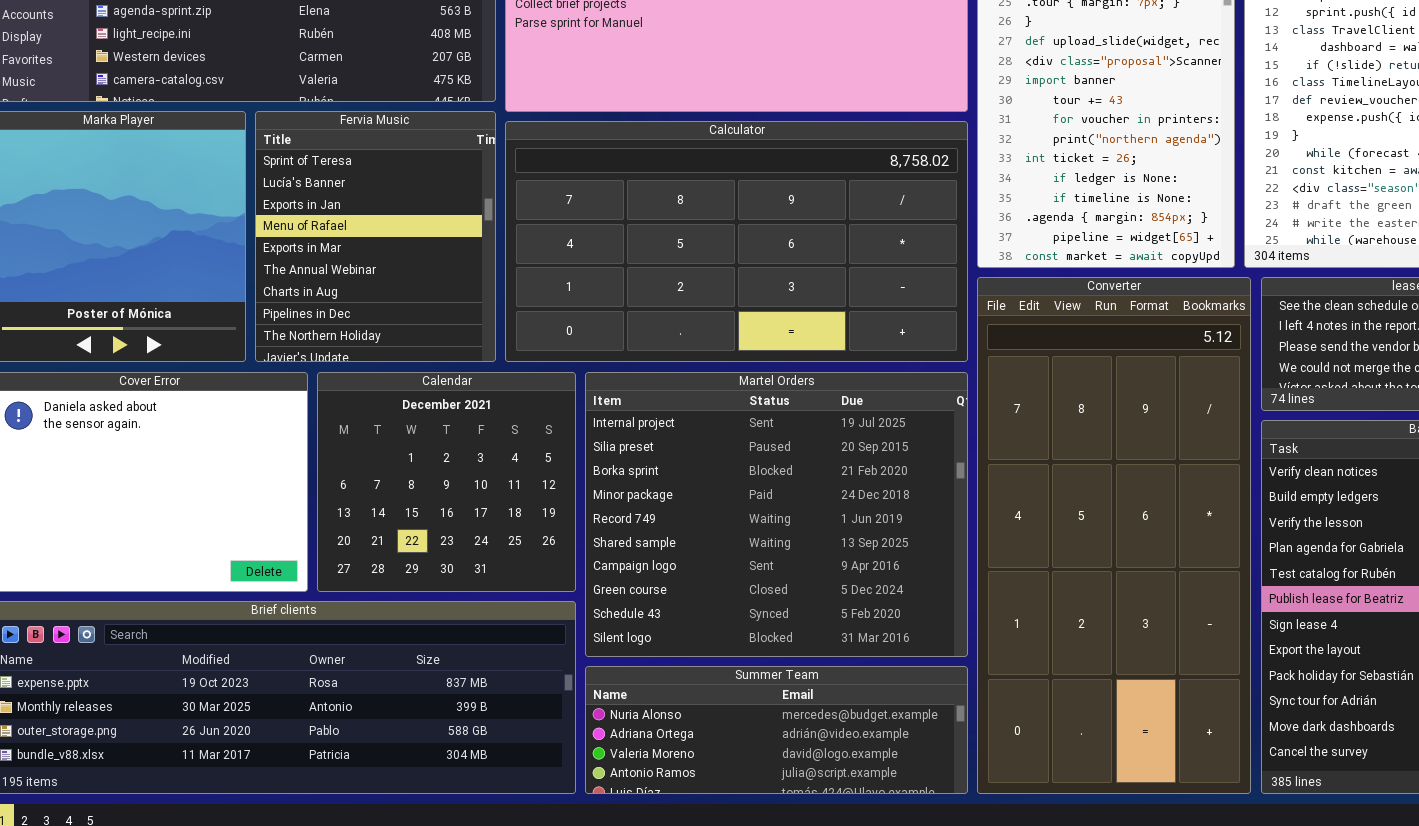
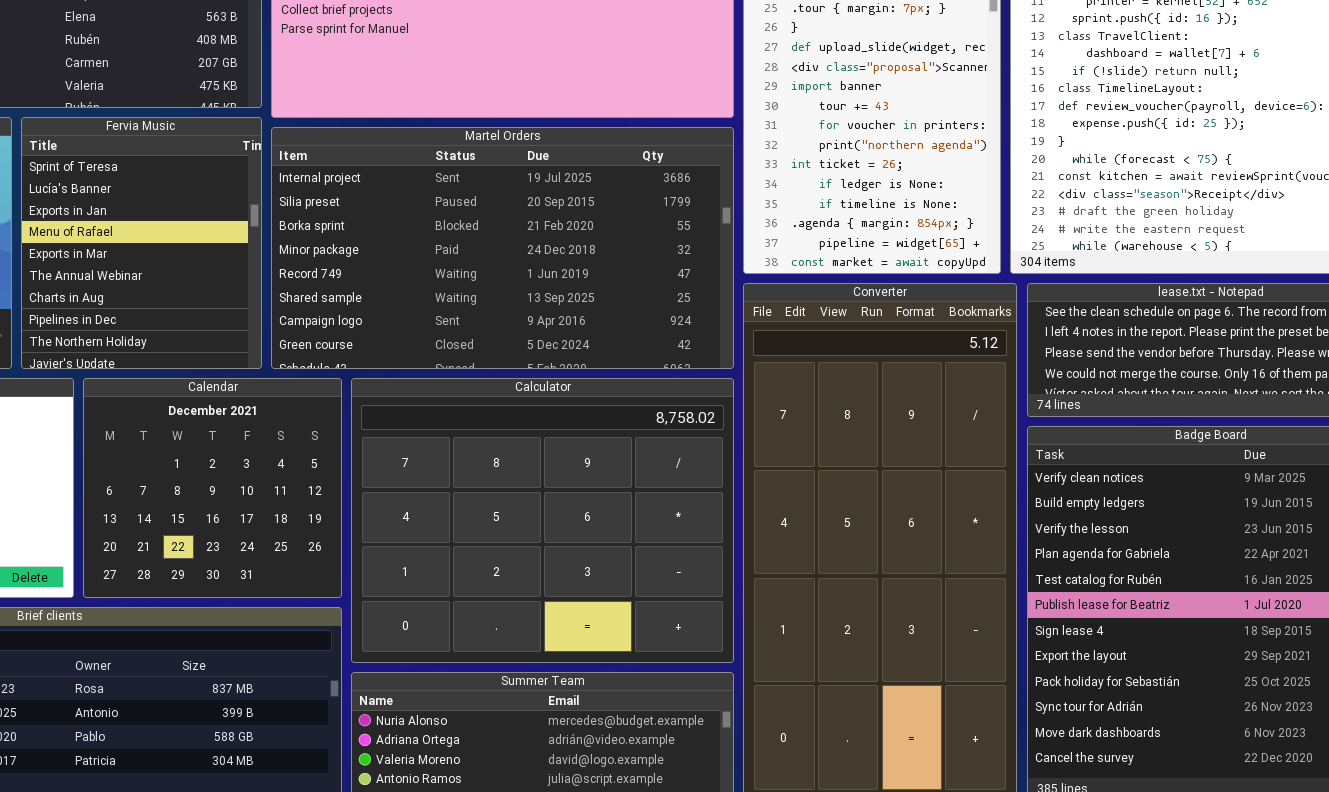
Calculator: [505,121,968,362] -> [351,378,734,663], moved, resized
Martel Orders: [585,372,968,657] -> [271,127,734,369], moved, resized

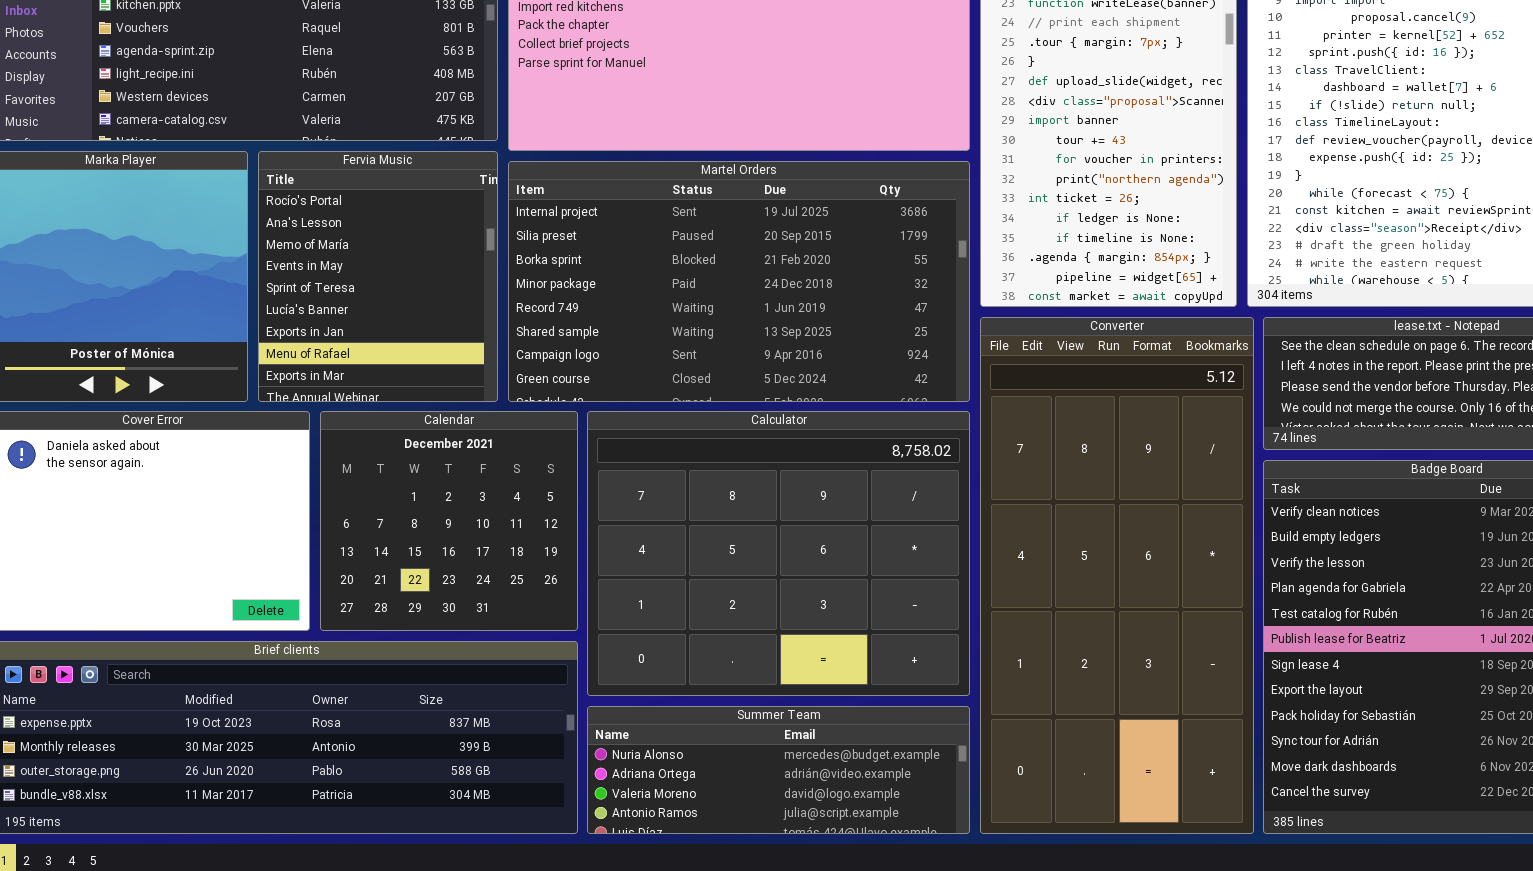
Fervia Music: [21,117,262,369] -> [258,151,498,402], scrolled up 4 rows

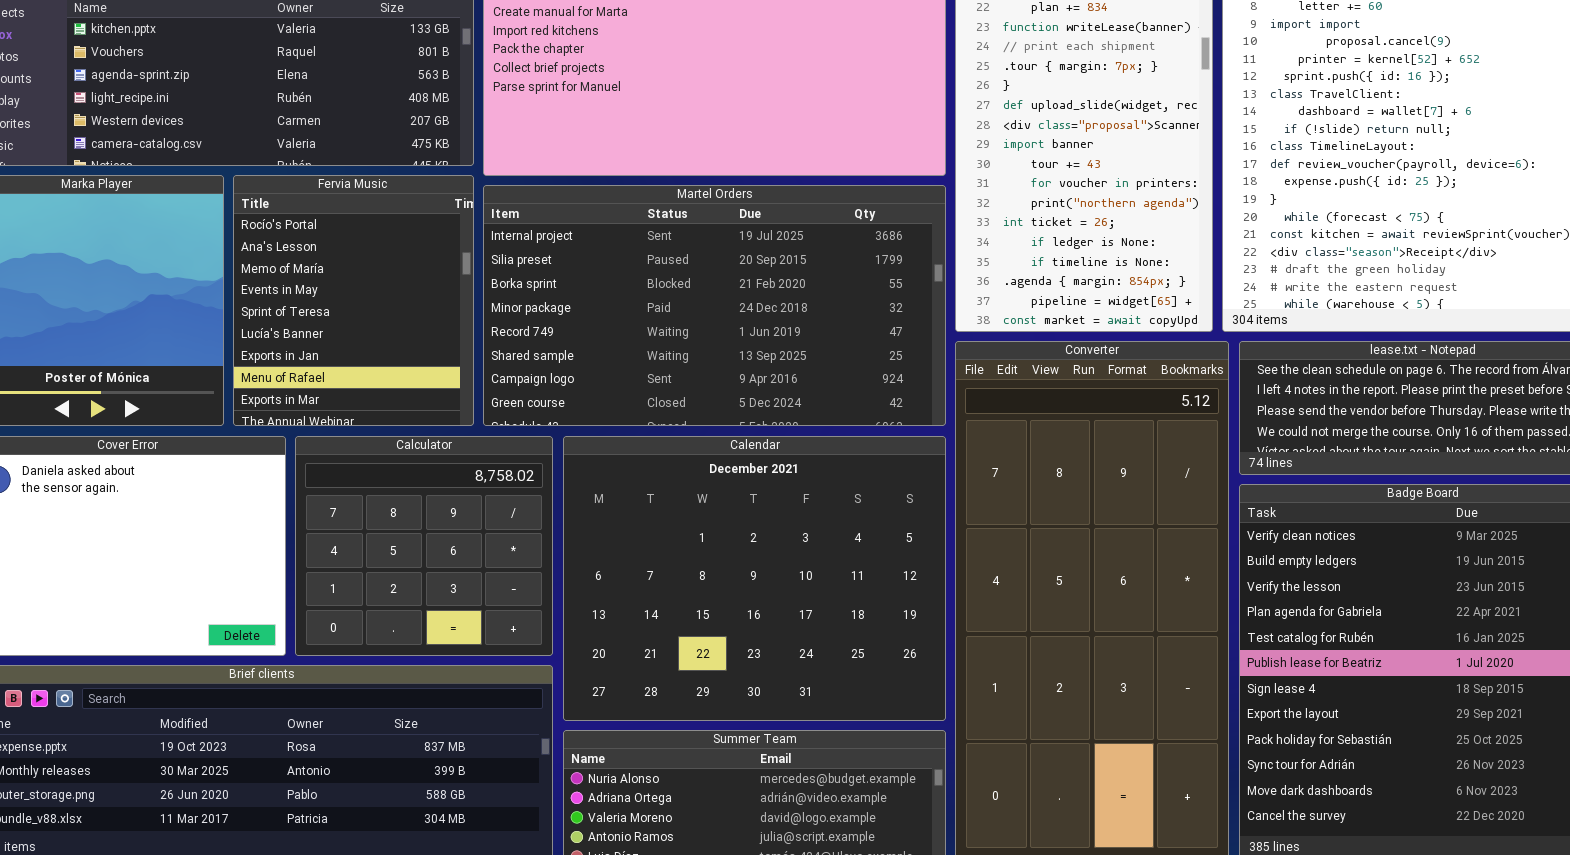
Calendar: [320,411,578,631] -> [563,436,946,721], moved, resized
Calculator: [587,411,970,696] -> [295,436,553,656], moved, resized

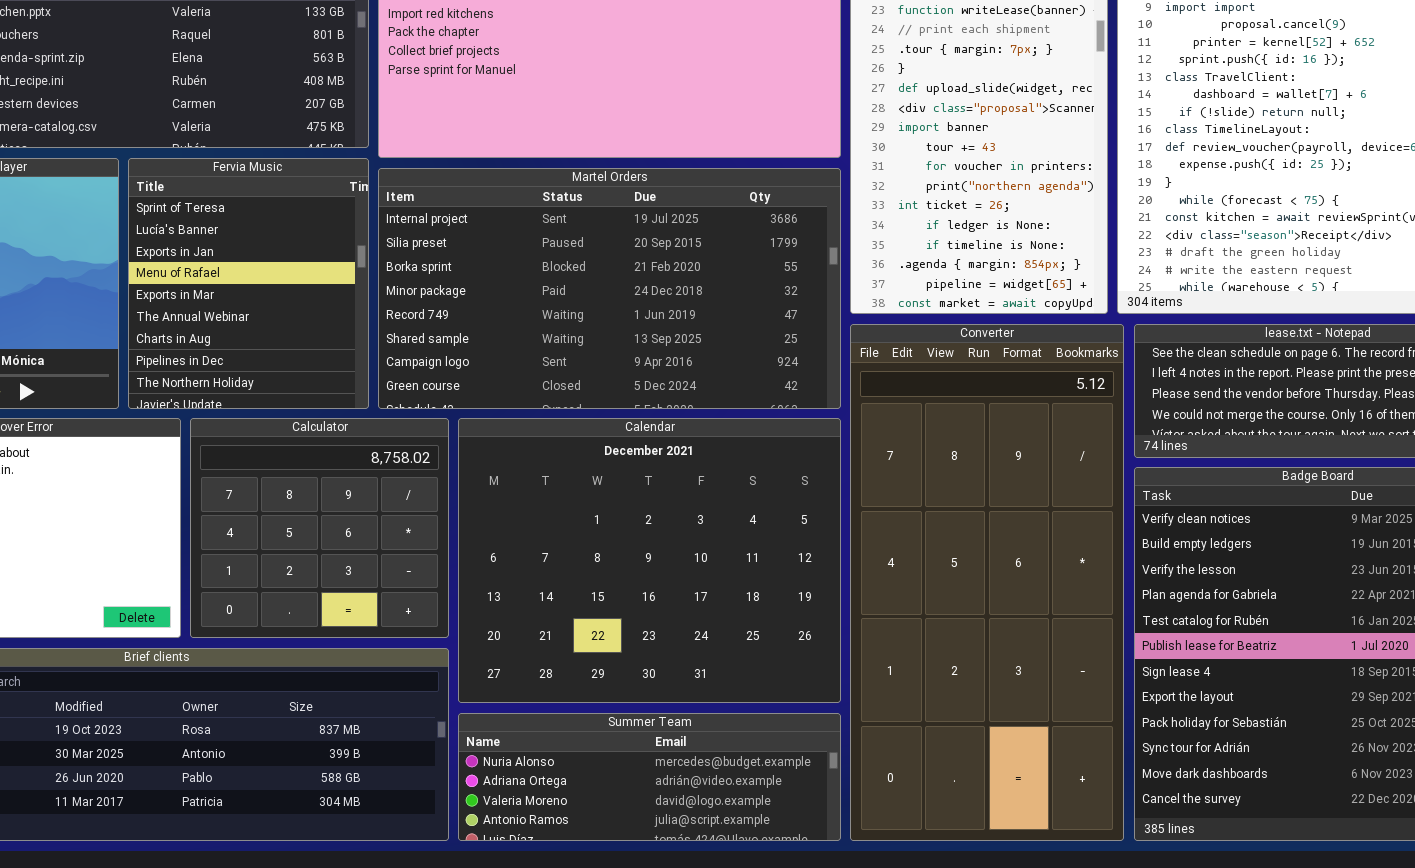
Fervia Music: [233,175,474,426] -> [128,158,369,409], scrolled down 4 rows

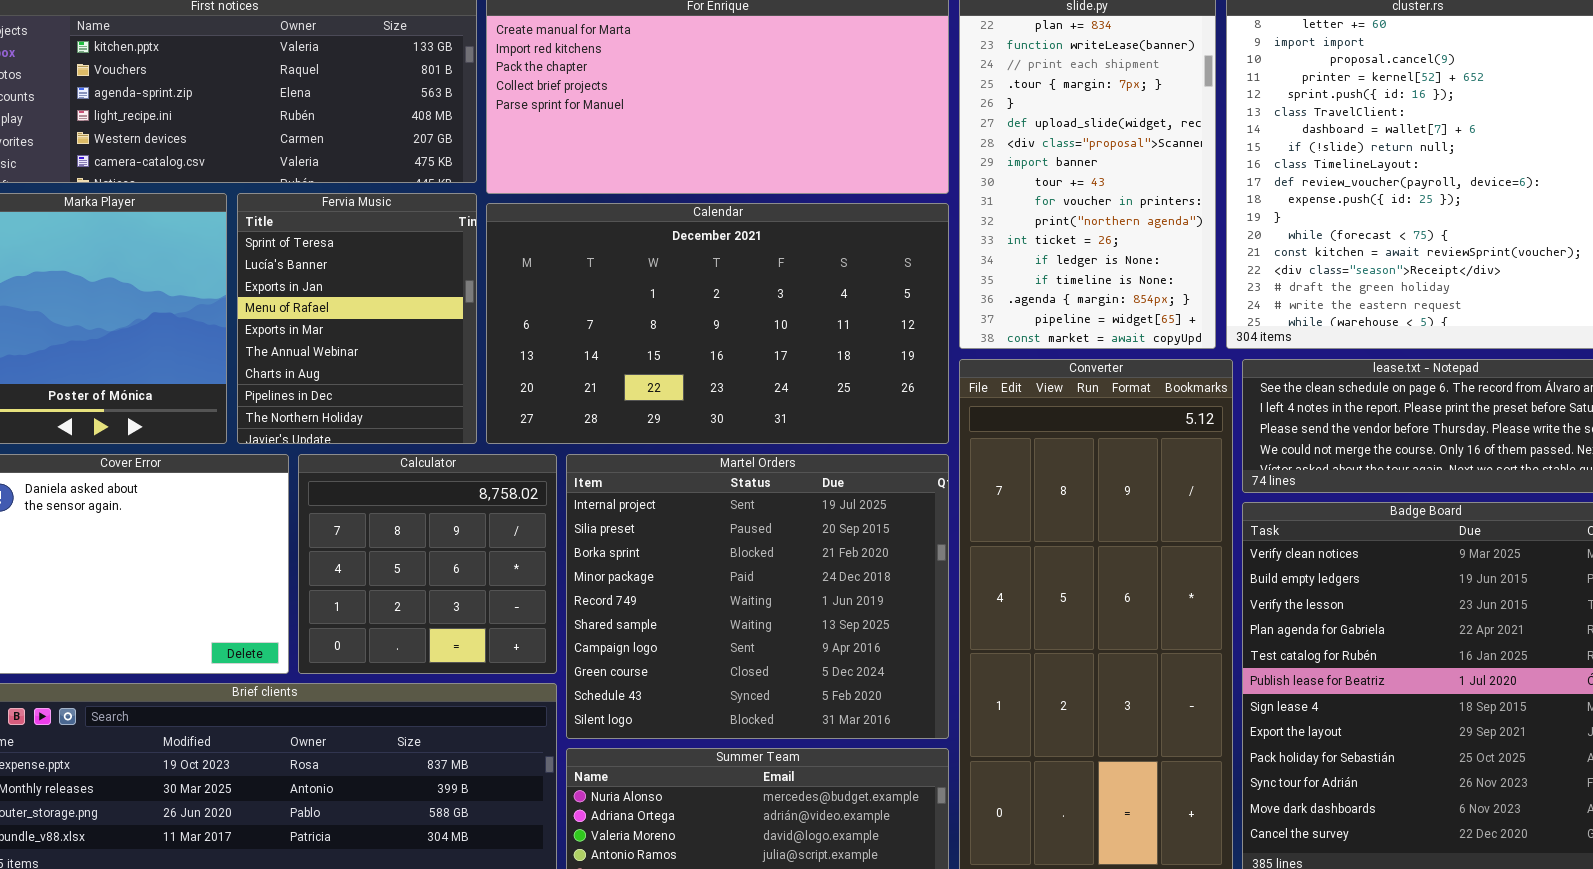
Martel Orders: [378,168,841,409] -> [566,454,949,739], moved, resized
Calendar: [458,418,841,703] -> [486,203,949,444], moved, resized

